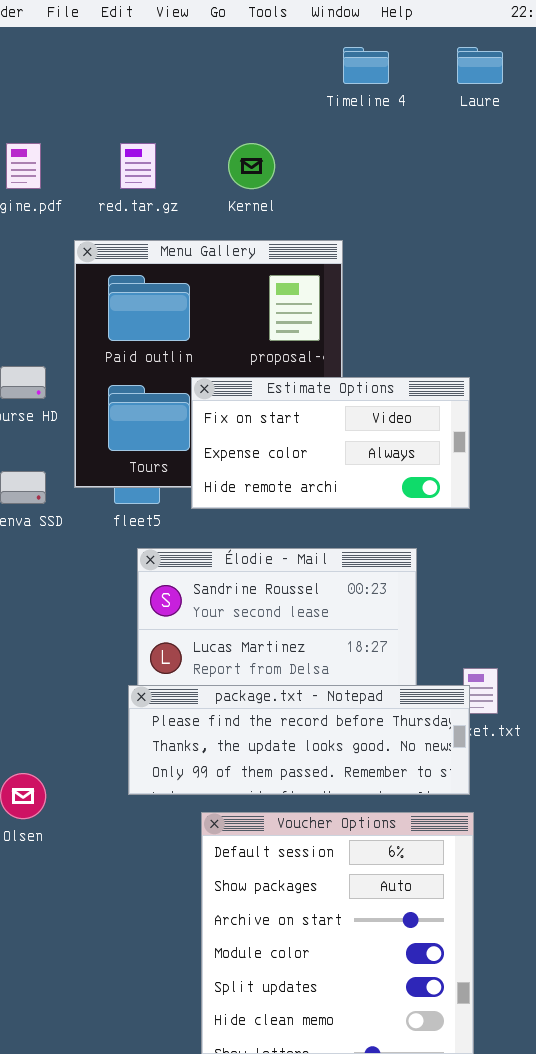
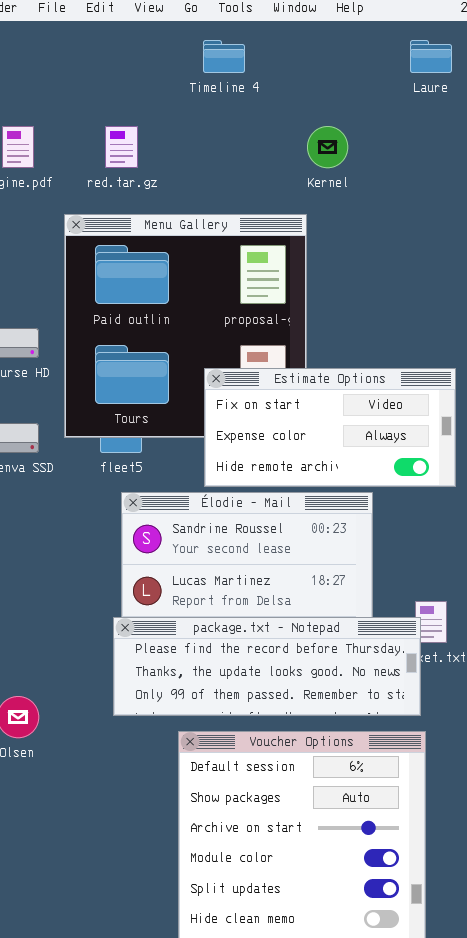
Timeline 4: [343,47,389,84] -> [203,40,245,73], moved
Kernel: [228,143,275,189] -> [307,126,348,168], moved
Estimate Options: [191,377,470,509] -> [204,368,456,487], moved

